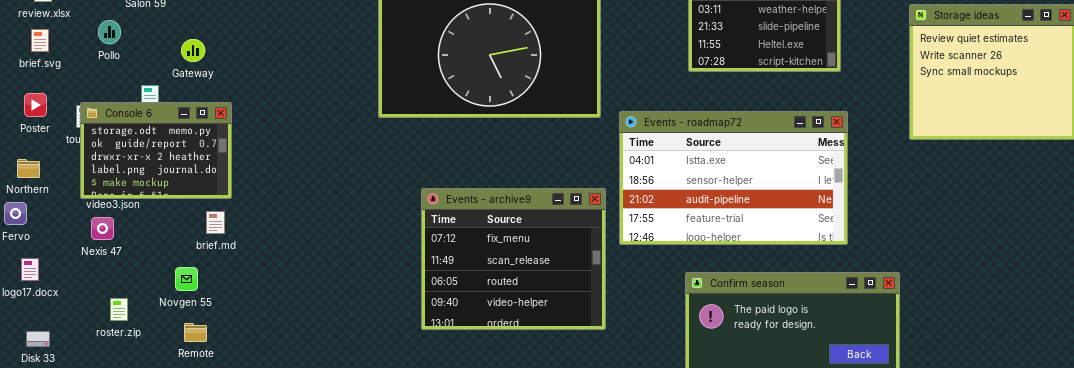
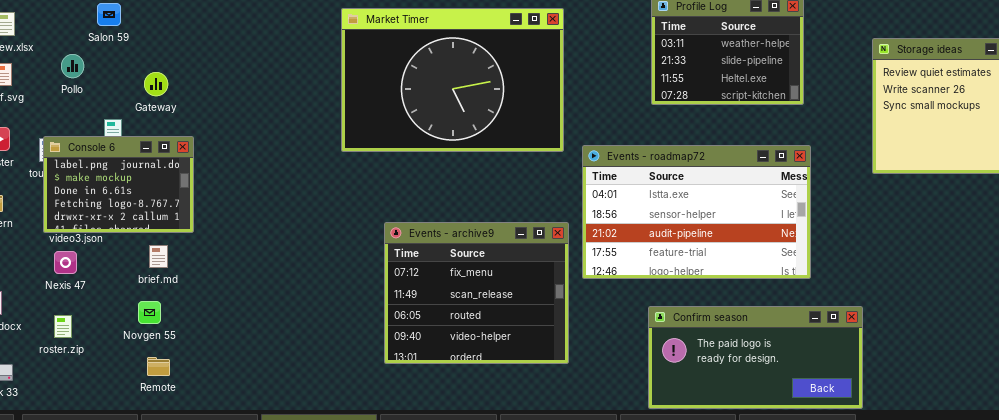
Console 6: [80,102,232,199] -> [43,136,194,233], scrolled down 3 rows
brief.md: [206,211,225,234] -> [149,245,168,268], moved
roster.zip: [110,298,128,321] -> [54,315,72,338], moved

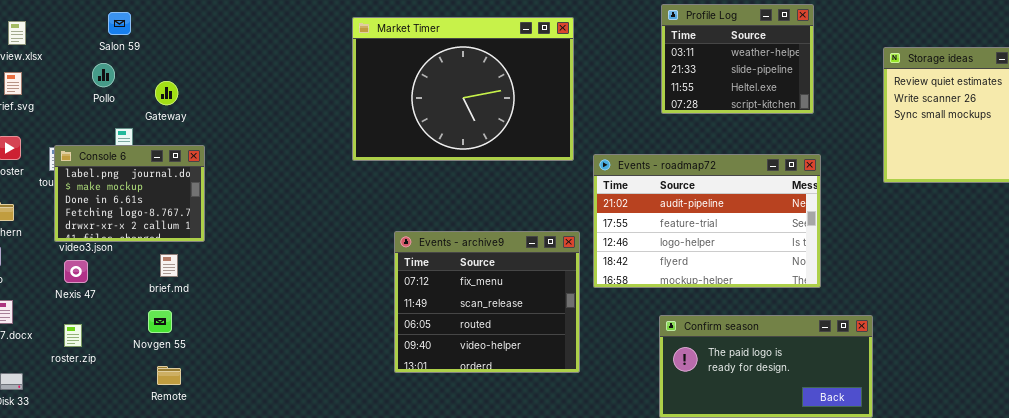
Pollo: [61,54,84,78] -> [92,63,115,87], moved
Events - roadmap72: [582,145,811,279] -> [593,154,821,288], scrolled down 2 rows

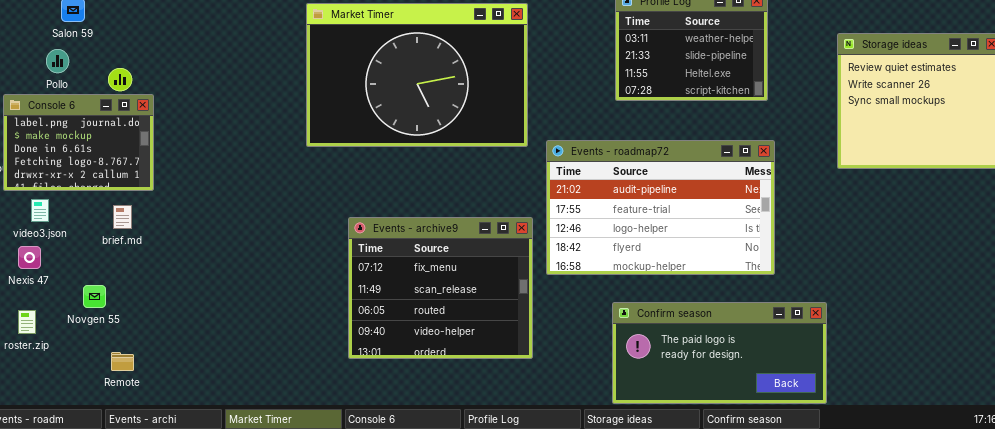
Console 6: [54,145,205,242] -> [3,94,154,191], moved
brief.md: [160,254,178,277] -> [113,205,132,229], moved
Novgen 55: [148,310,172,333] -> [83,285,106,308], moved

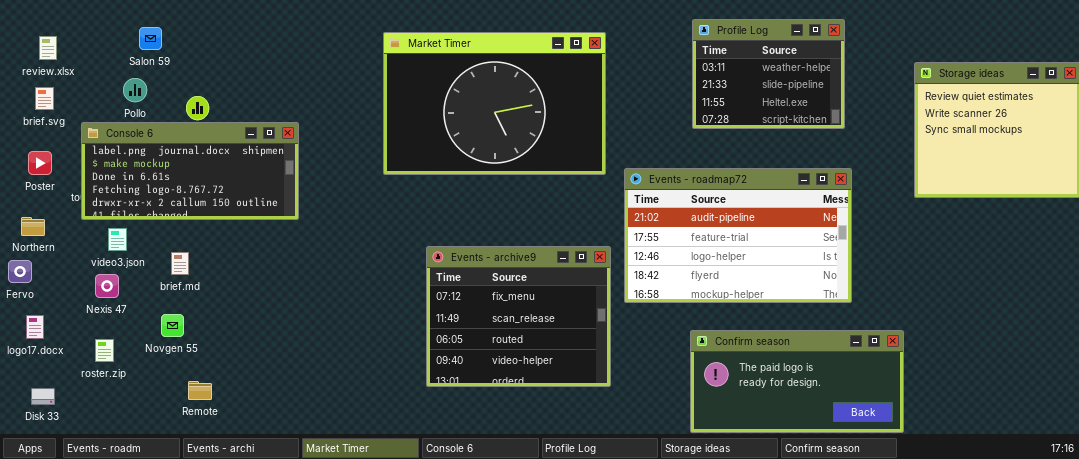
Console 6: [3,94,154,191] -> [81,122,299,220], resized
brief.md: [113,205,132,229] -> [171,252,189,275], moved

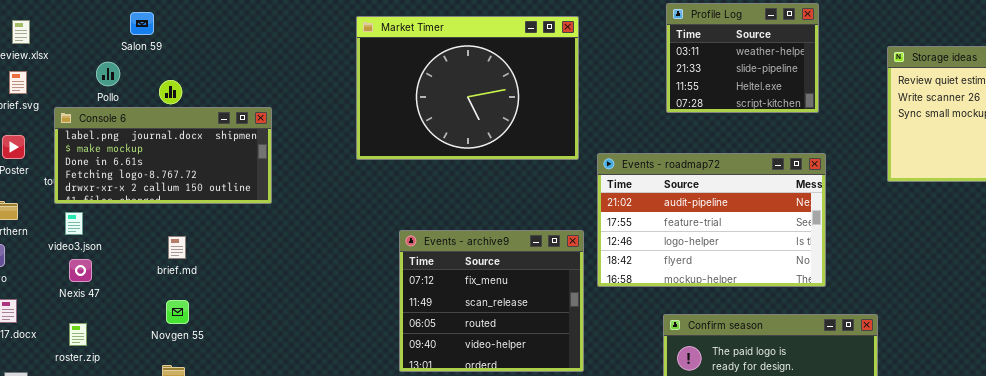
Salon 59: [139,27,162,50] -> [130,12,154,35], moved
video3.json: [108,228,127,251] -> [65,212,83,235], moved
brief.md: [171,252,189,275] -> [168,236,186,259], moved
Novgen 55: [161,314,184,337] -> [166,300,189,324], moved

